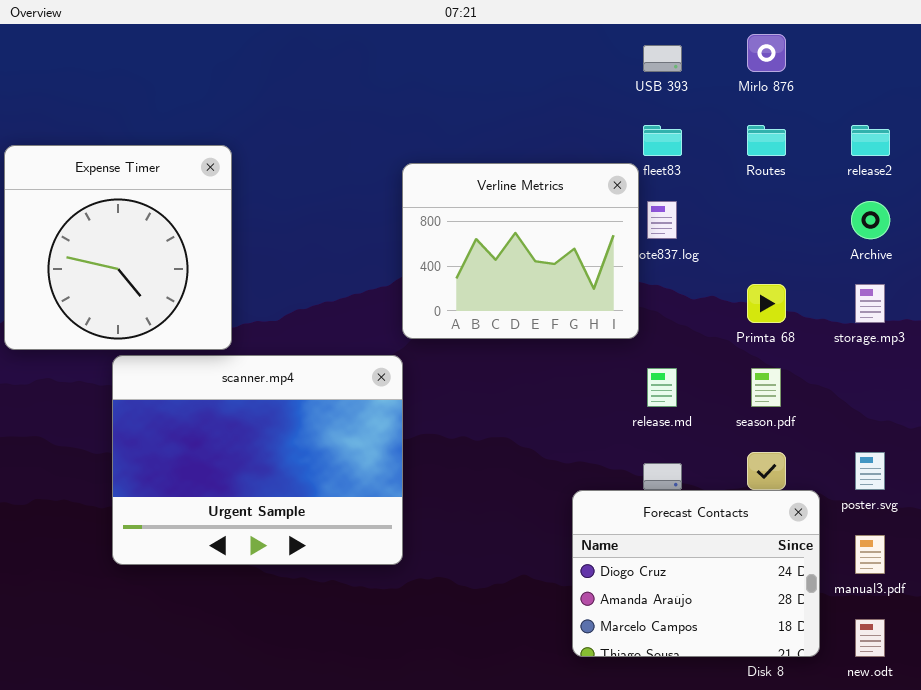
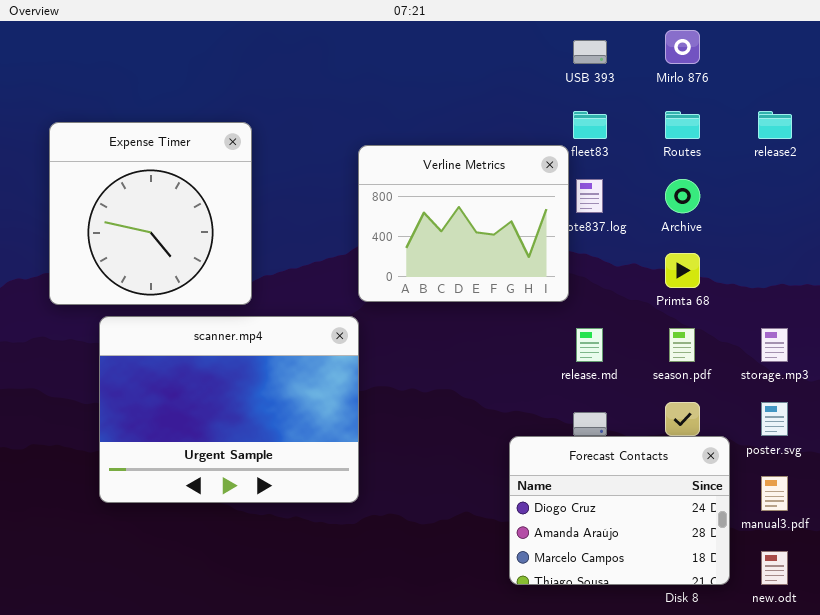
Expense Timer: [4,145,232,350] -> [49,122,252,305], moved
Archive: [851,201,890,239] -> [665,179,700,213], moved
storage.mp3: [855,284,885,323] -> [761,328,788,362], moved

